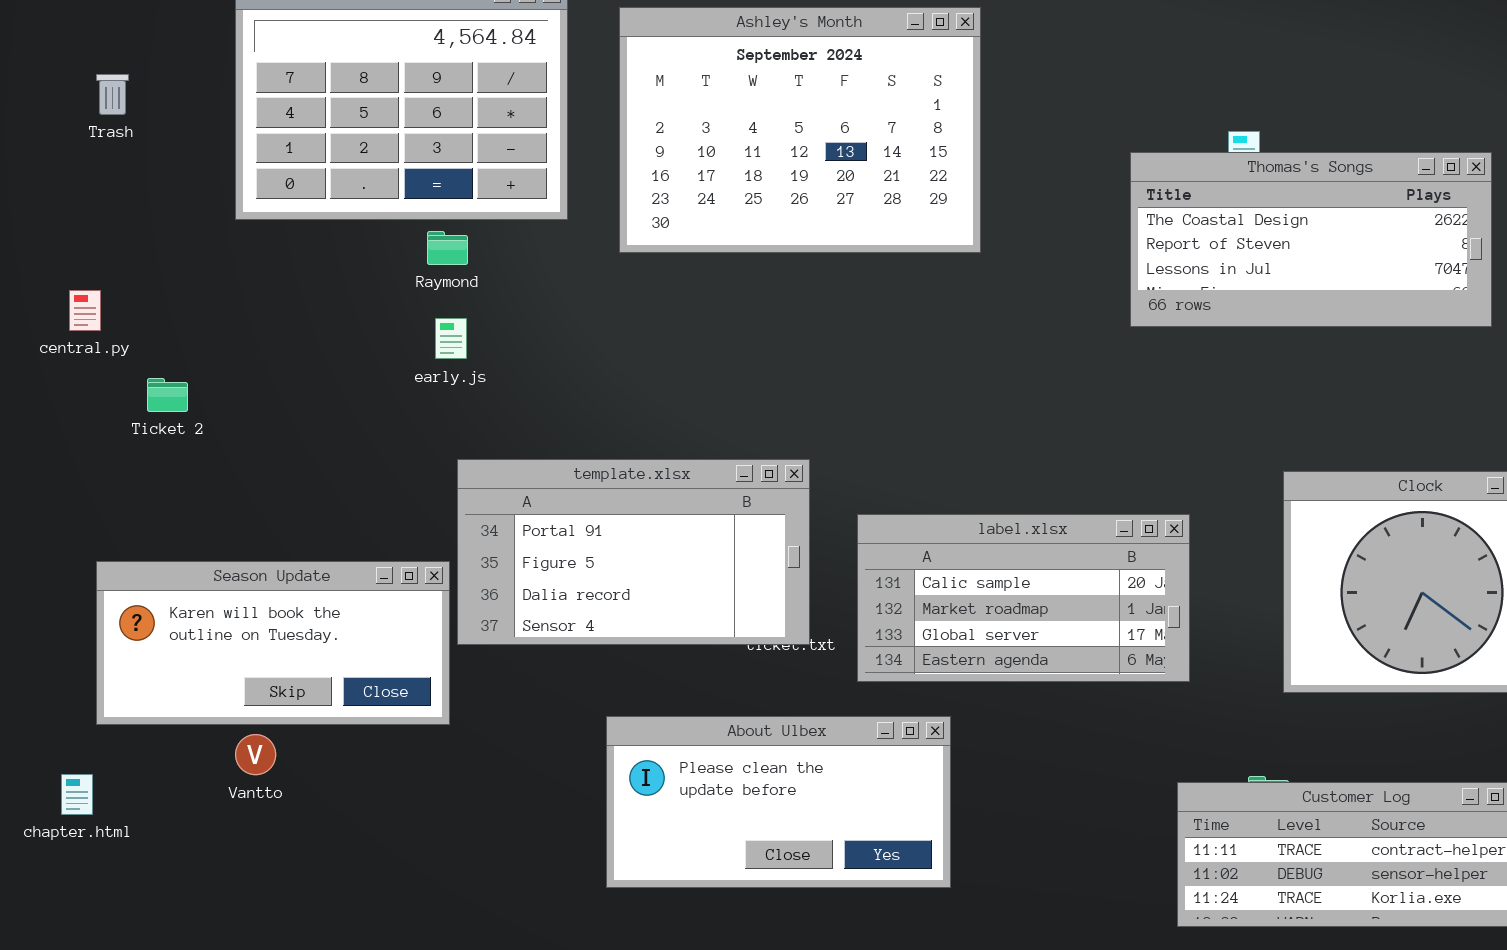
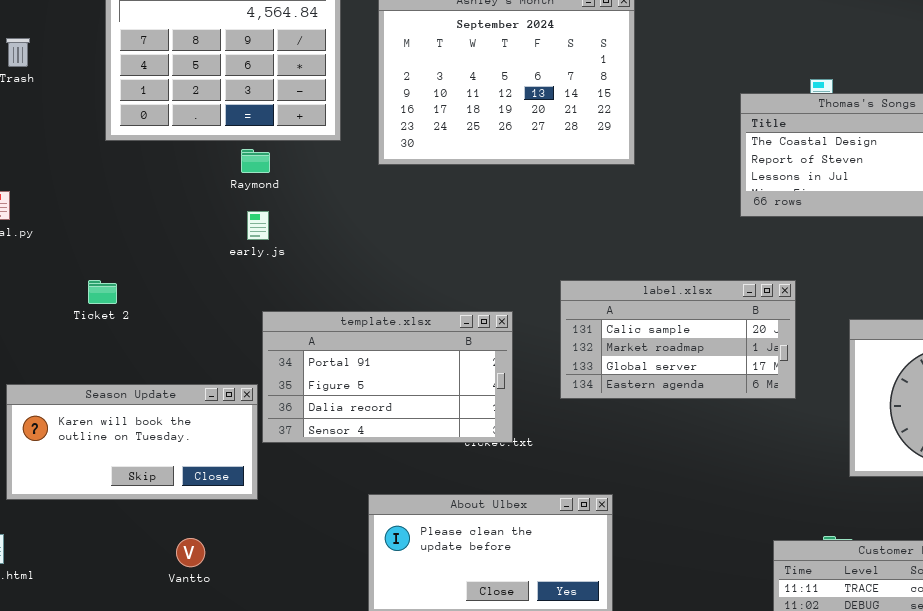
Ticket 2: [147,378,188,412] -> [88,280,117,304], moved
label.xlsx: [857,514,1190,682] -> [560,280,796,399], moved
Vantto: [235,734,276,775] -> [176,538,205,567], moved

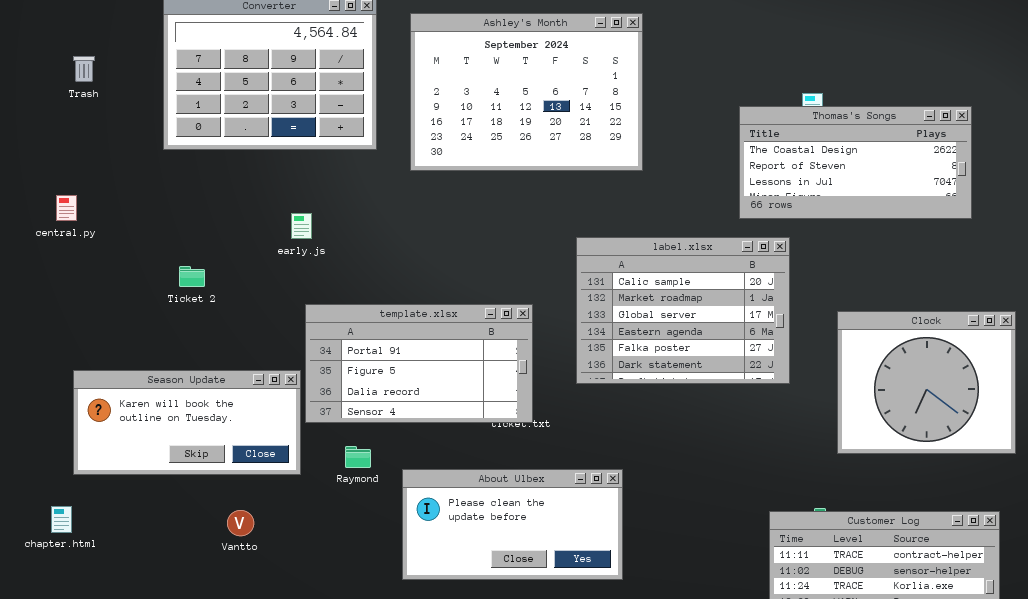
Raymond: [241,149,270,173] -> [345,446,371,468], moved
Ticket 2: [88,280,117,304] -> [179,266,205,287], moved
label.xlsx: [560,280,796,399] -> [576,237,790,384], resized

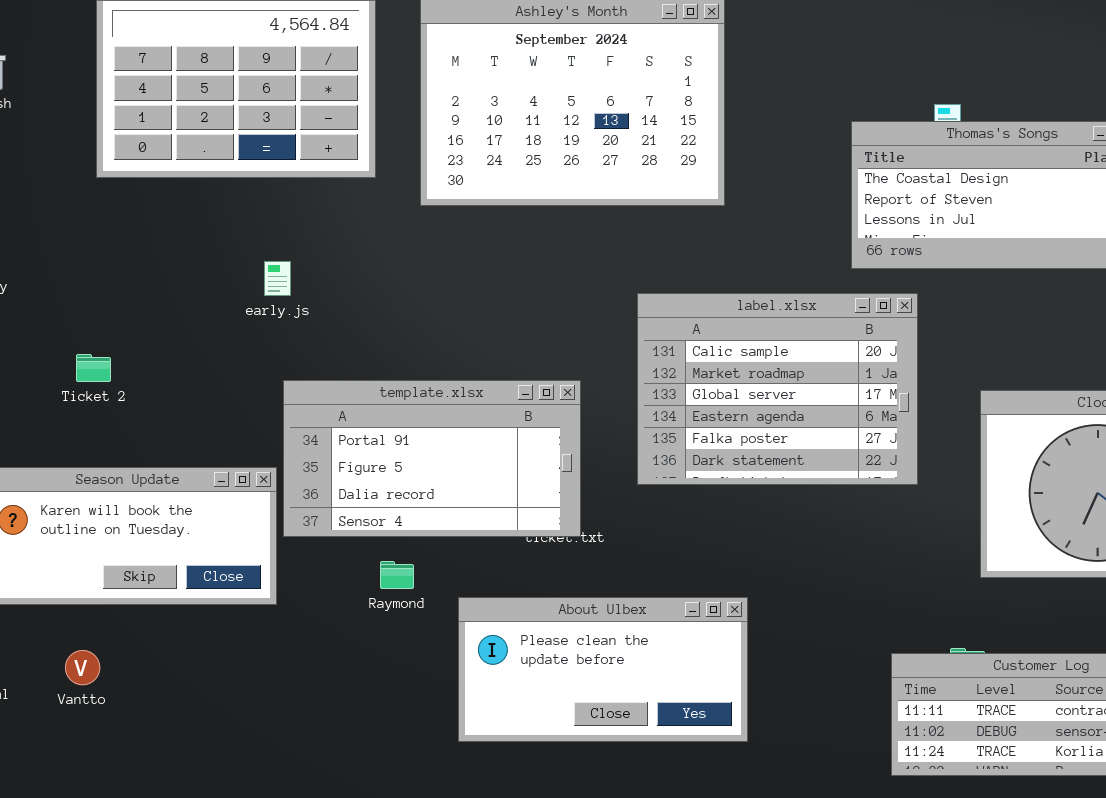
Ticket 2: [179,266,205,287] -> [76,354,111,382], moved
Raymond: [345,446,371,468] -> [380,561,414,589], moved
About Ulbex: [402,469,623,580] -> [458,597,748,742], moved
Vantto: [227,510,254,536] -> [65,650,100,685], moved

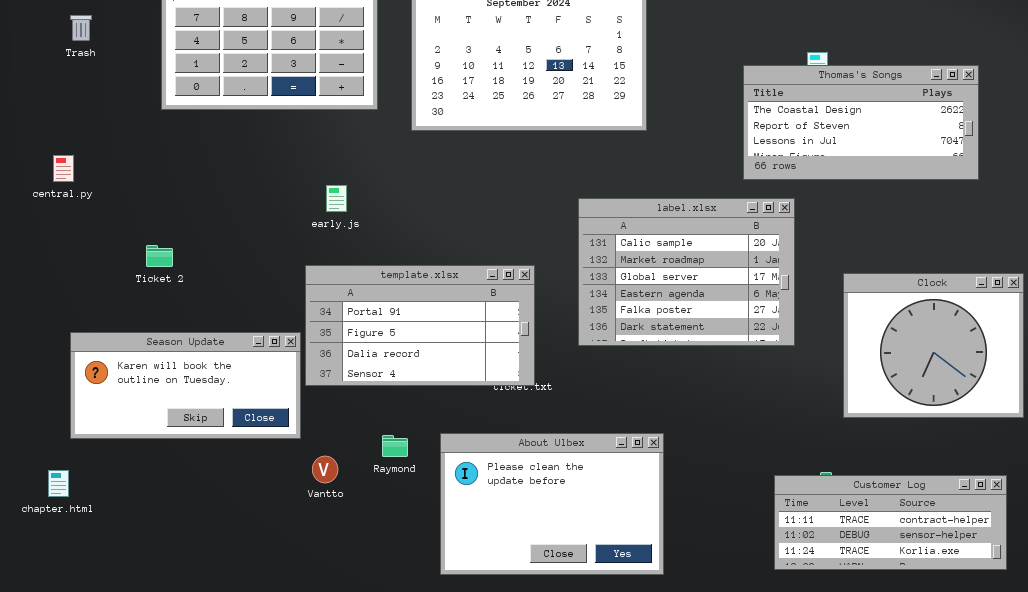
early.js: [264,261,291,296] -> [326,185,347,212], moved
Raymond: [380,561,414,589] -> [382,435,408,457], moved
About Ulbex: [458,597,748,742] -> [440,433,664,575], resized
Vantto: [65,650,100,685] -> [312,456,338,483], moved

